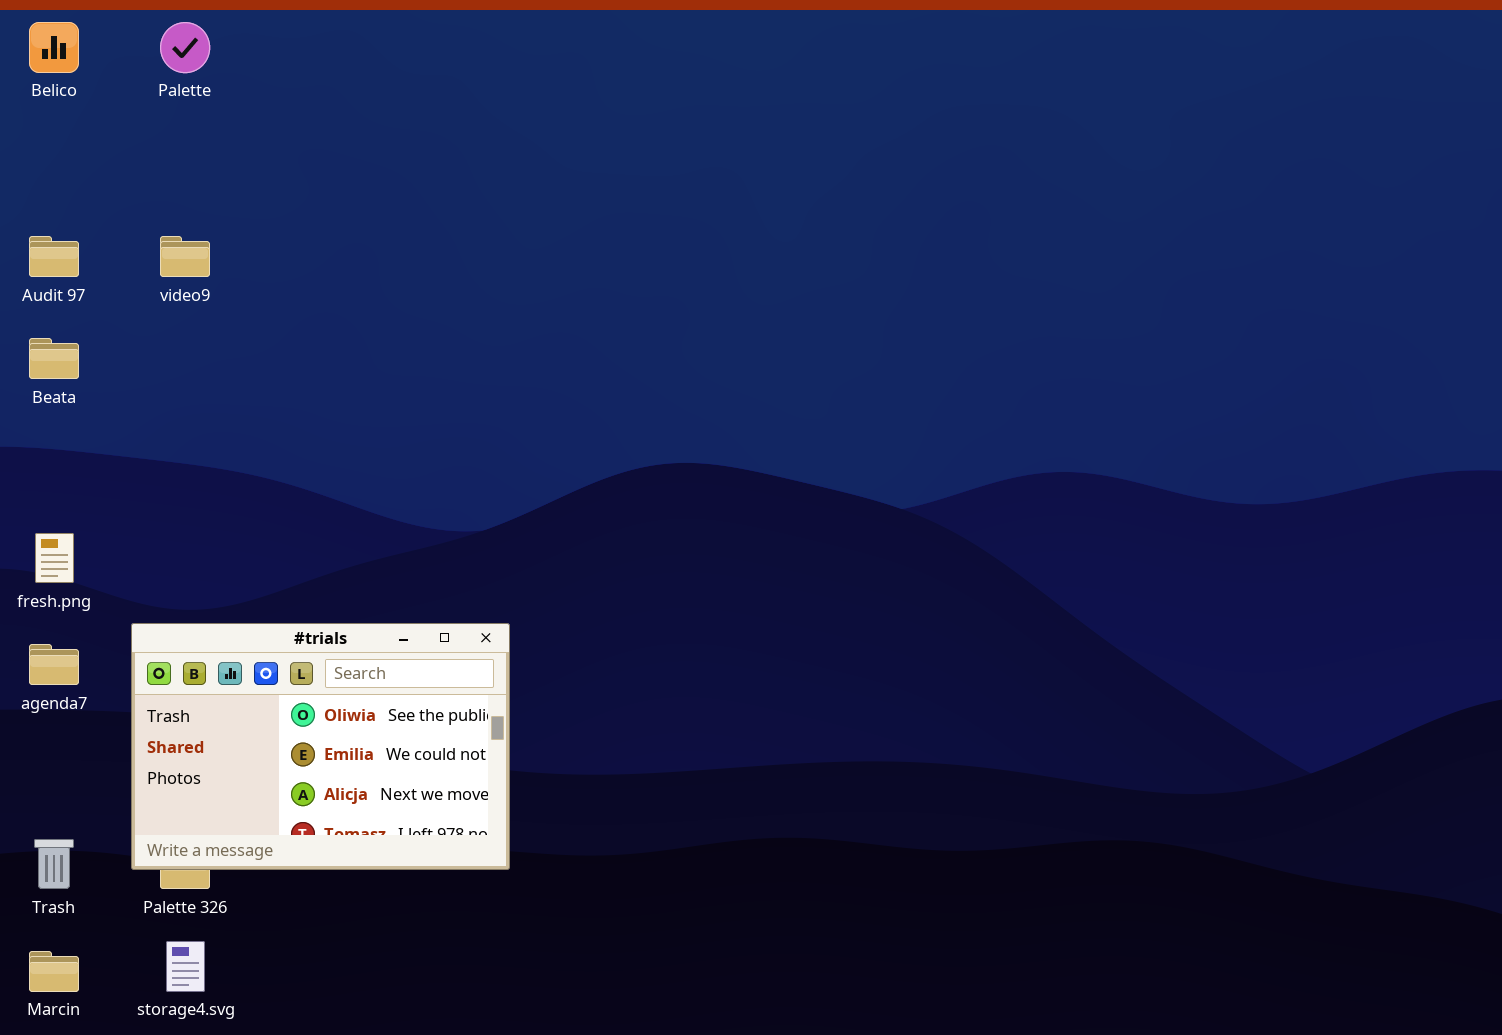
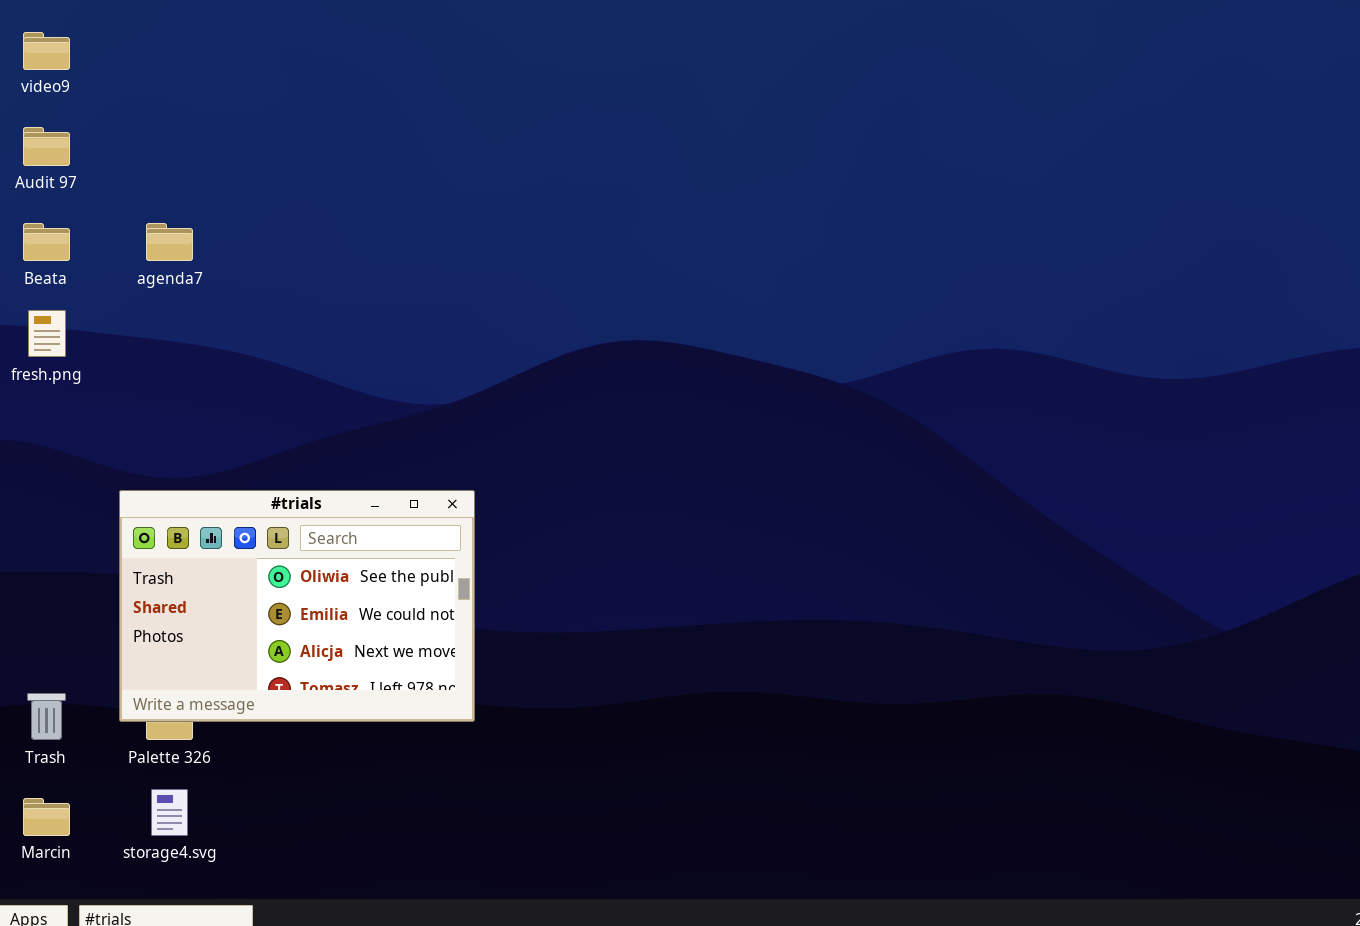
video9: [160,236,210,277] -> [23,32,70,70], moved
fresh.png: [35,533,74,583] -> [28,310,66,357], moved
agenda7: [29,644,79,685] -> [146,223,193,261], moved

